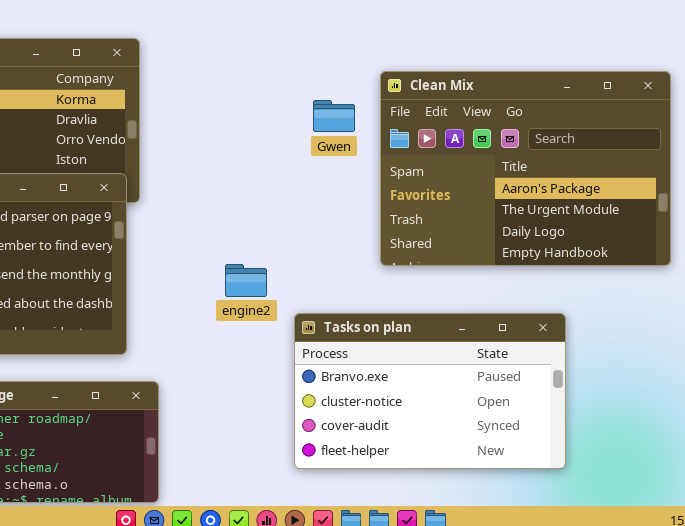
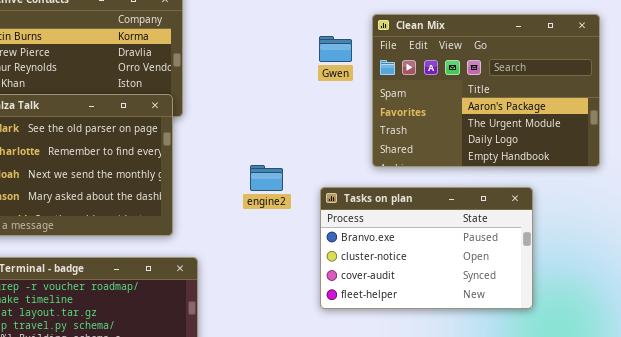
Tasks on plan: [294,313,566,469] -> [320,187,533,309], moved

